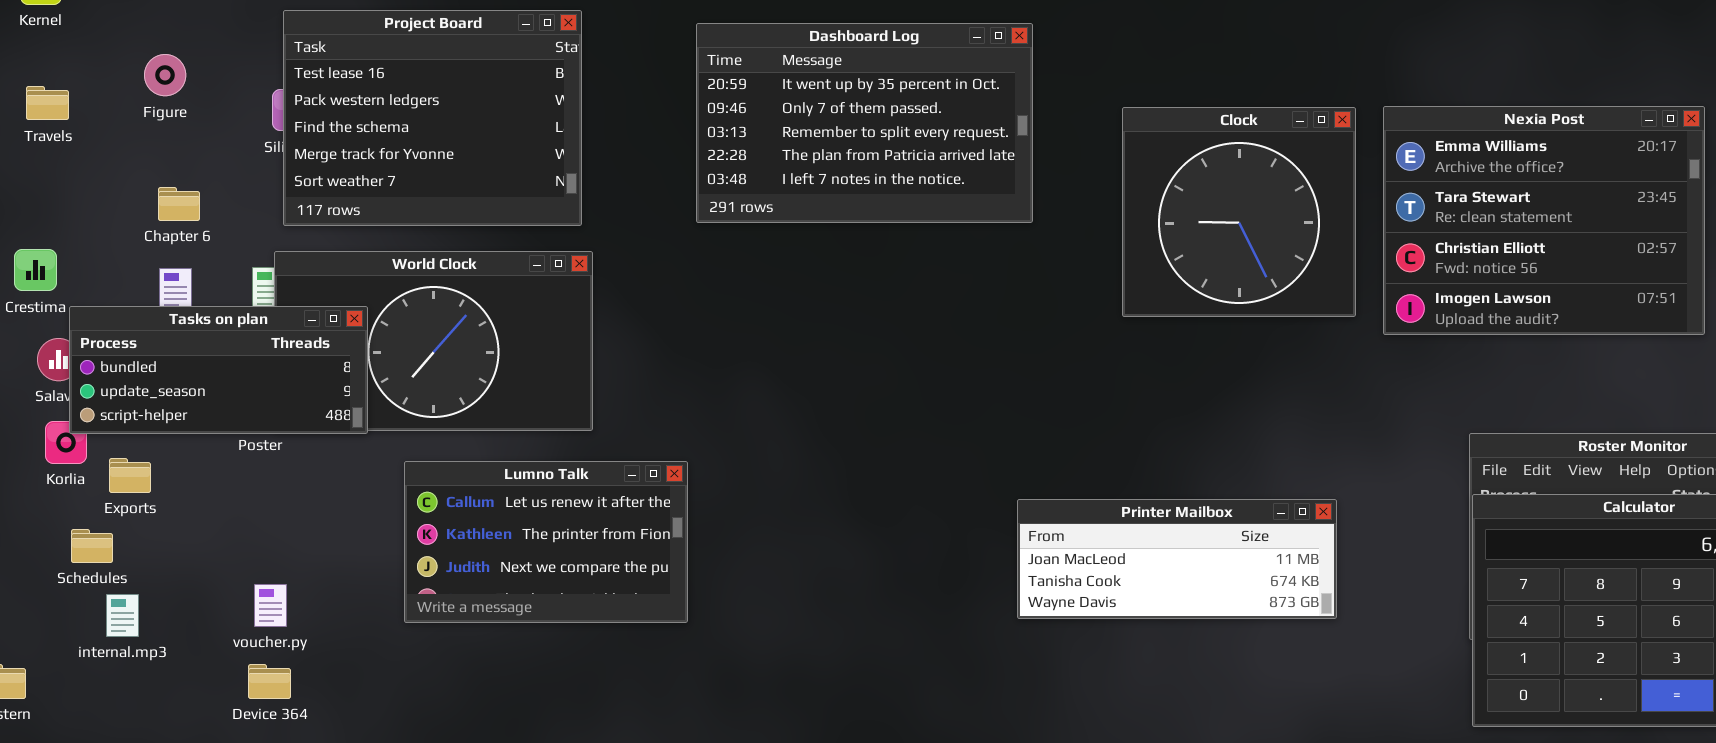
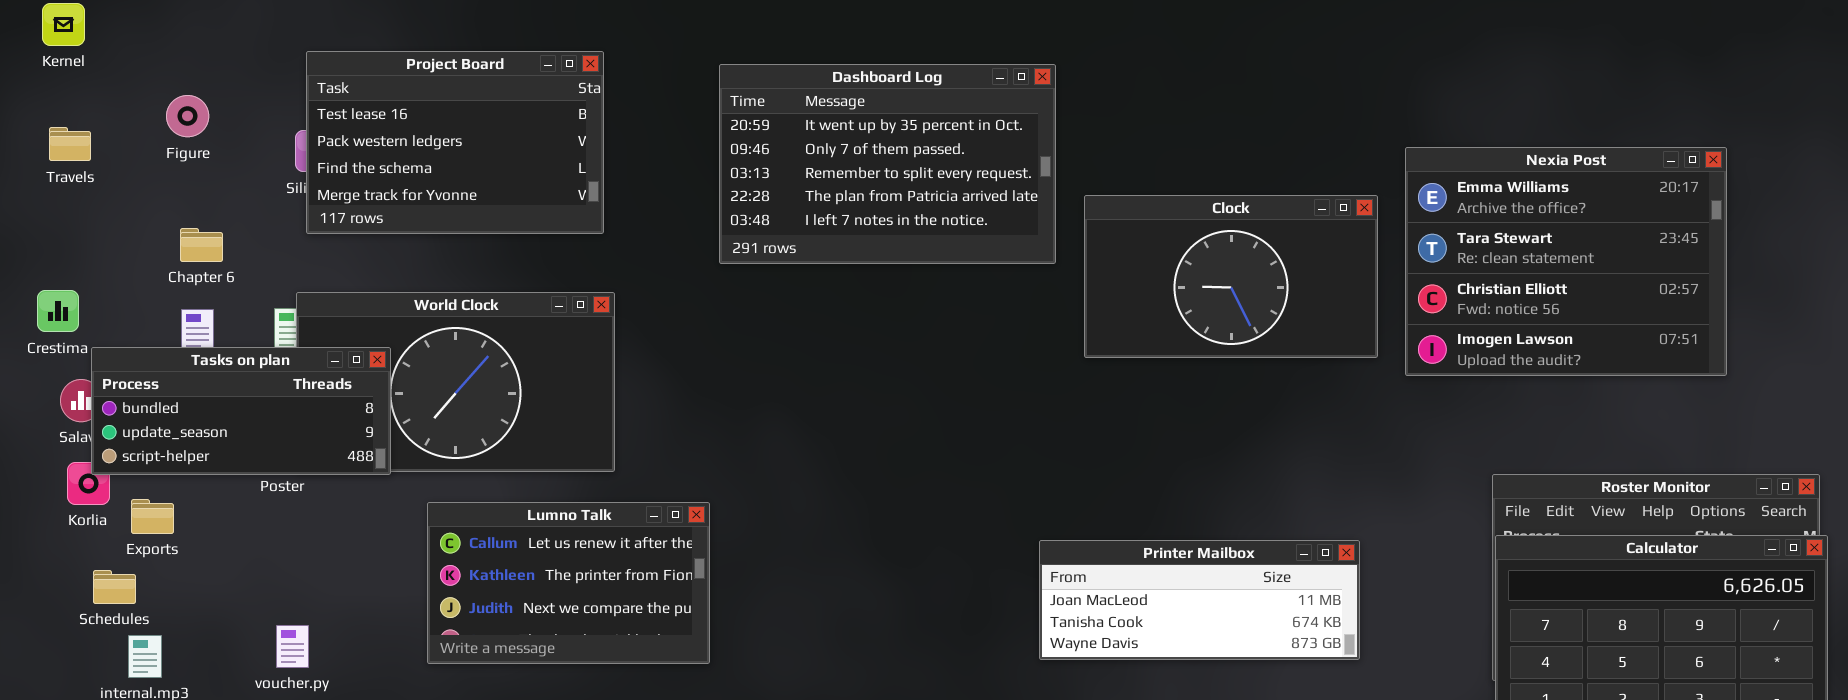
Project Board: [283,10,582,226] -> [306,51,604,234], resized
Clock: [1122,107,1356,317] -> [1084,195,1378,358], resized

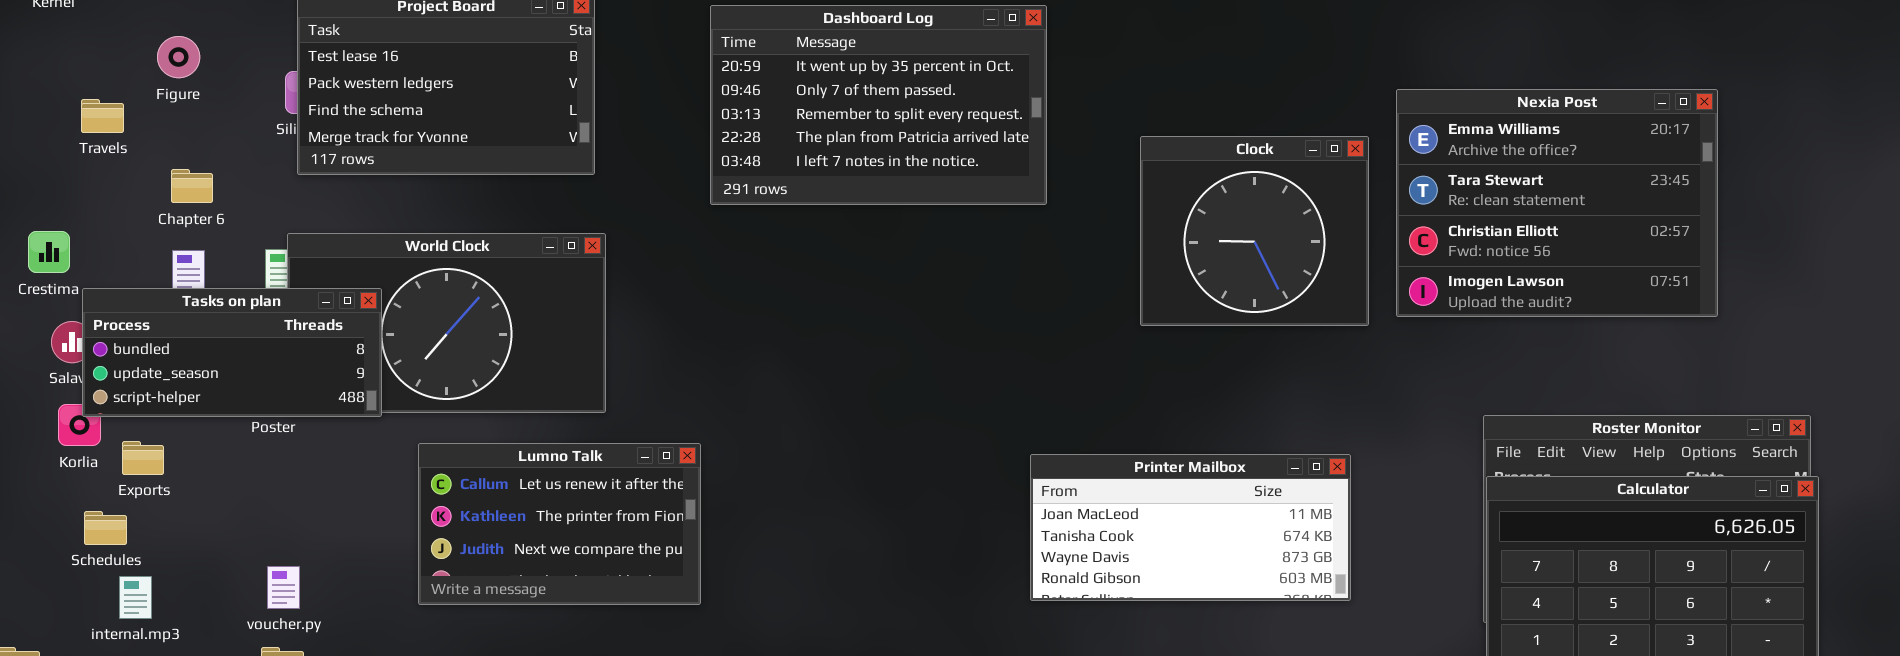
Travels: [49,127,91,161] -> [81,99,124,133], moved
Clock: [1084,195,1378,358] -> [1140,136,1369,326], resized
Printer Mailbox: [1039,540,1360,660] -> [1030,454,1351,601], resized

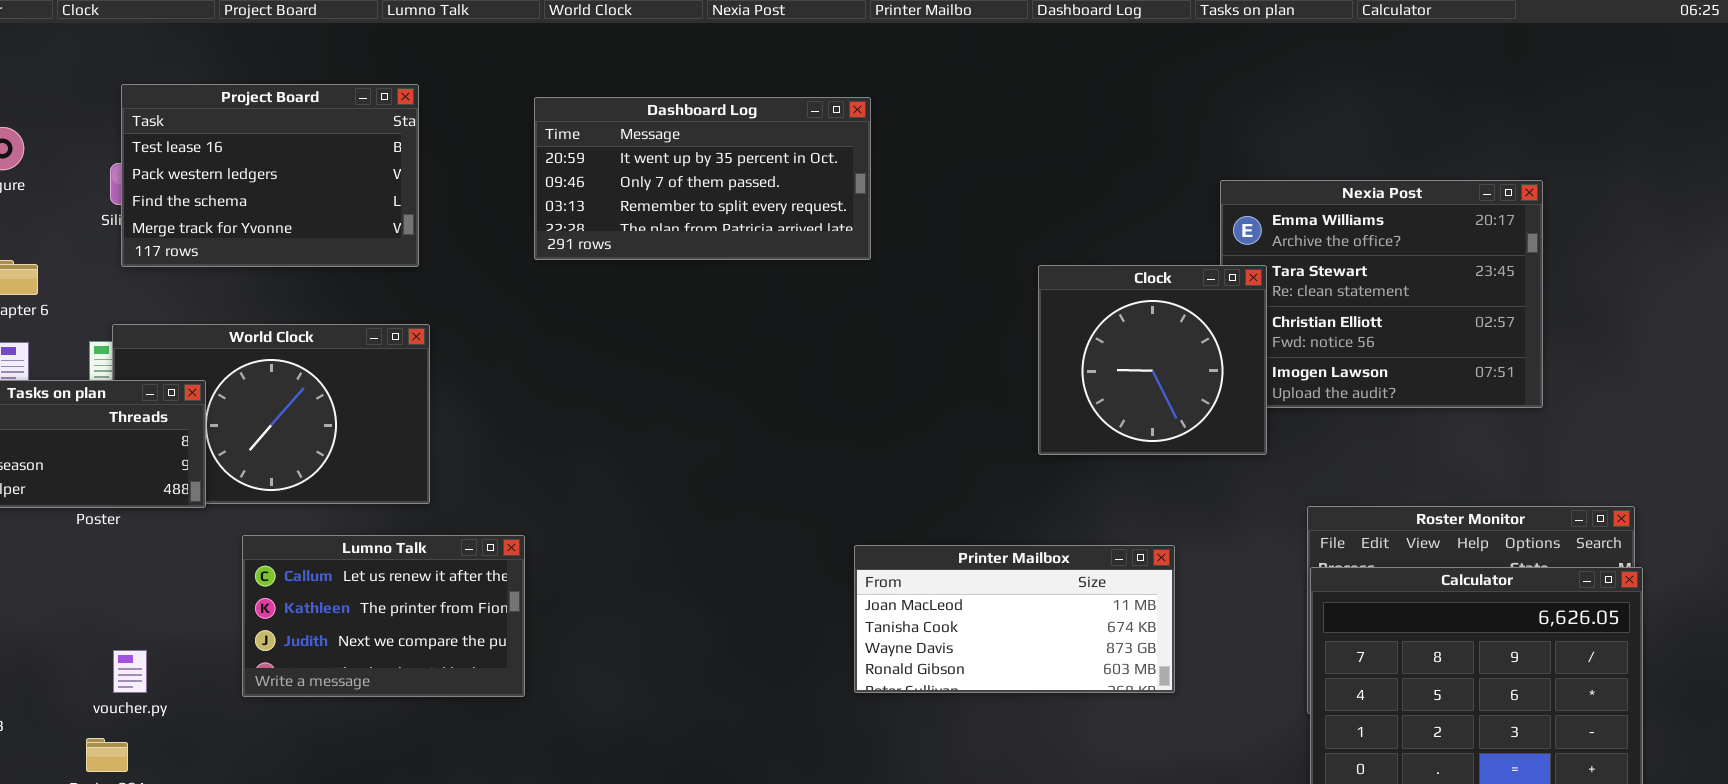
Dashboard Log: [710,5,1047,205] -> [534,97,871,260], resized
Clock: [1140,136,1369,326] -> [1038,265,1267,455], moved
voucher.py: [267,566,300,609] -> [113,650,147,693], moved

